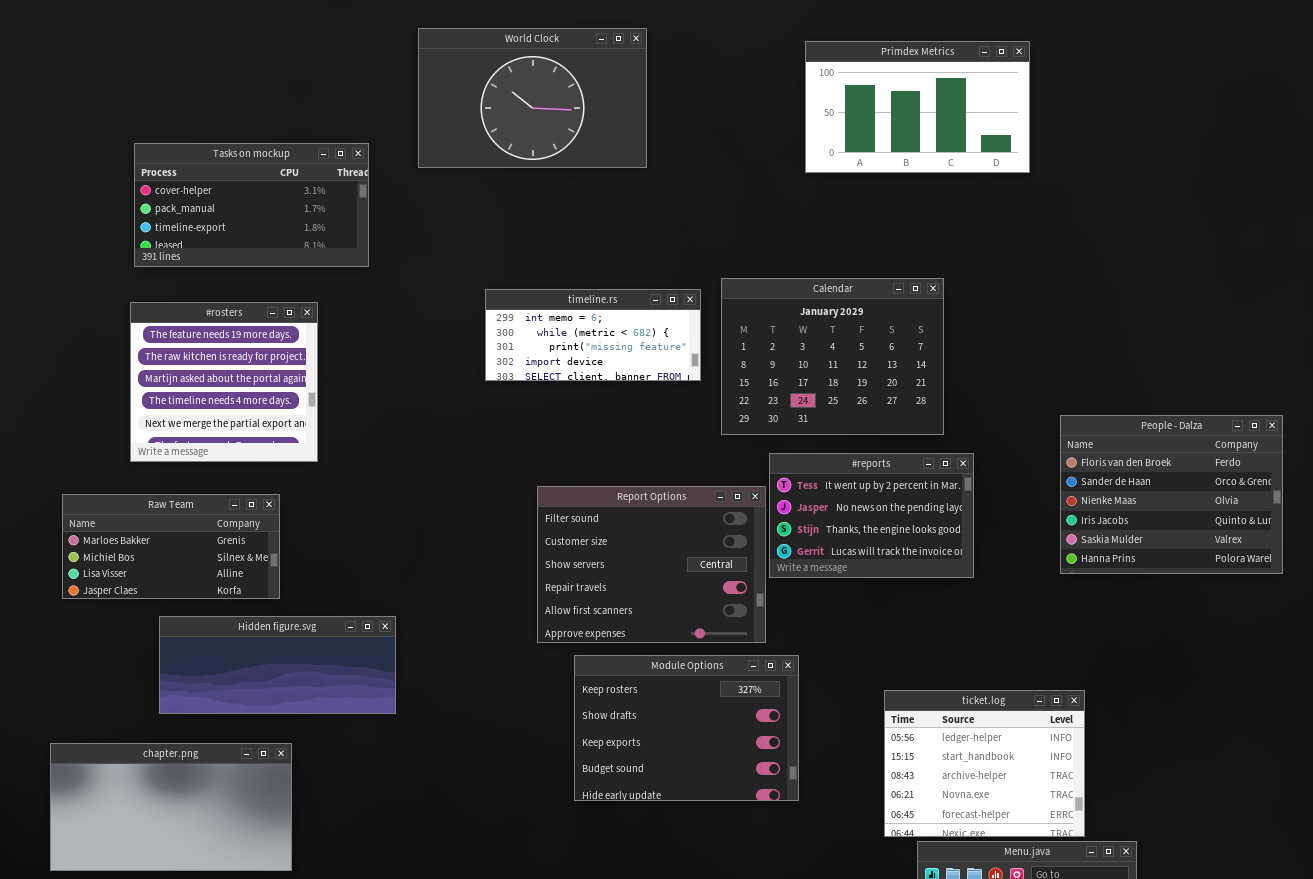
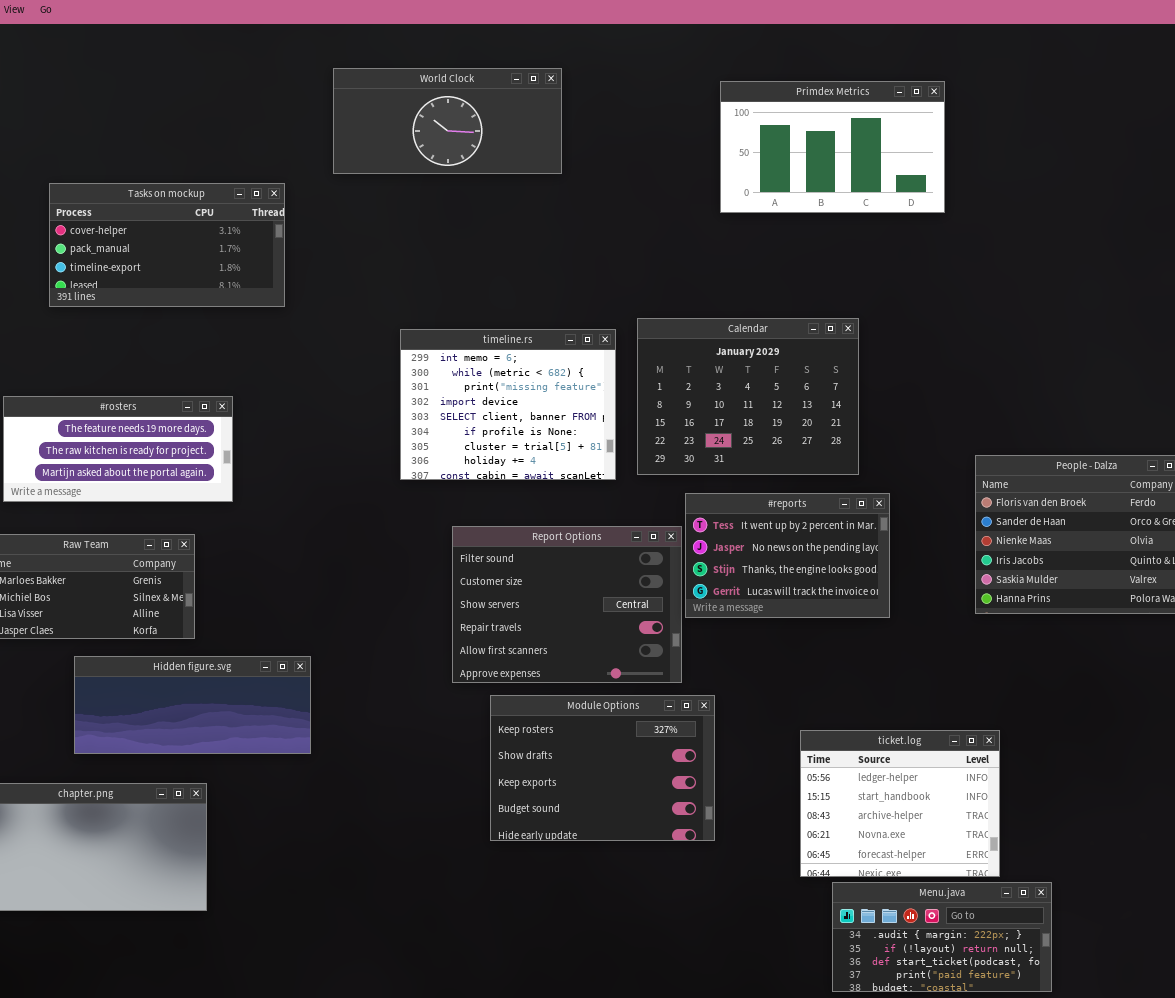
World Clock: [418,28,647,168] -> [333,68,562,174], resized
timeline.rs: [485,289,701,381] -> [400,329,616,480], resized
#rosters: [130,302,318,462] -> [3,396,233,502], resized

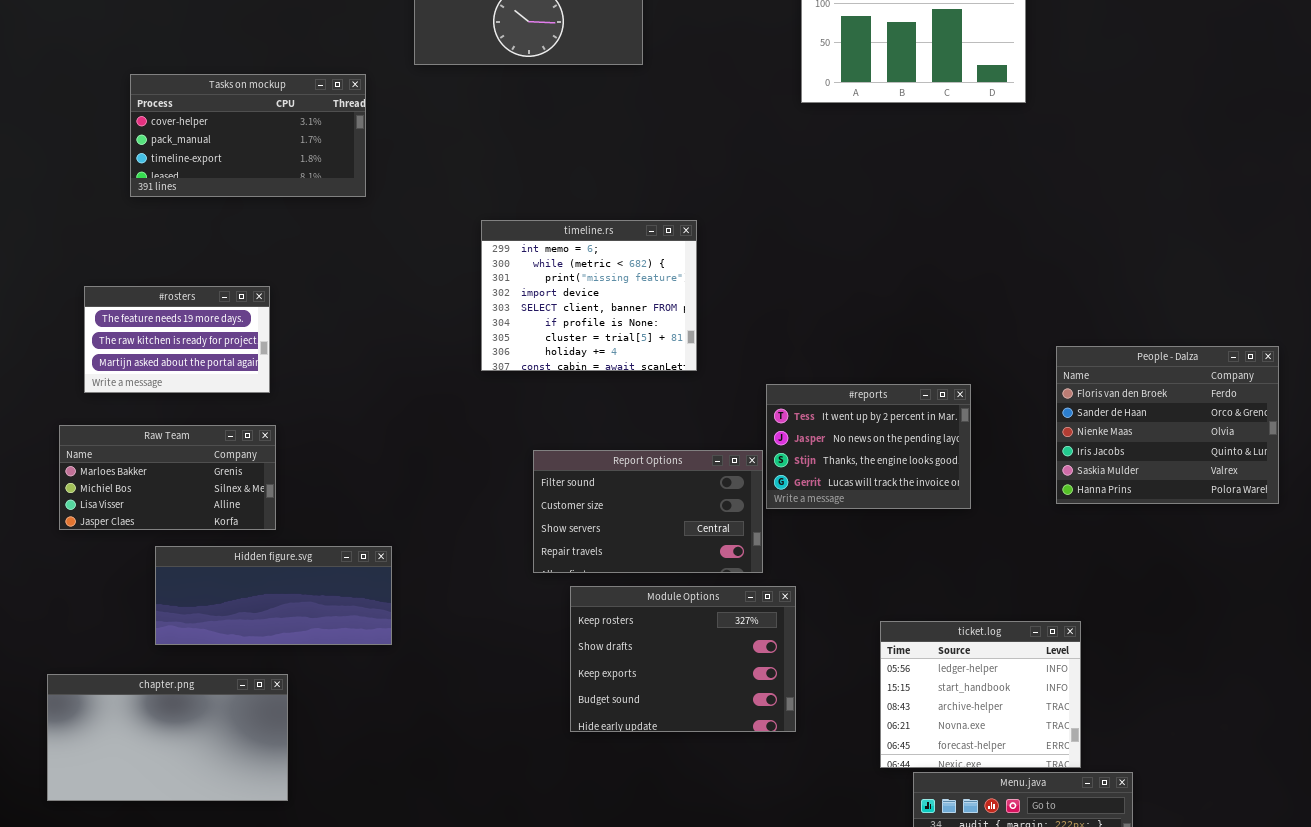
Calendar: [637,318,859,475] -> none, closed
#rosters: [3,396,233,502] -> [84,286,270,393], resized
Report Options: [452,526,682,683] -> [533,450,763,573], resized

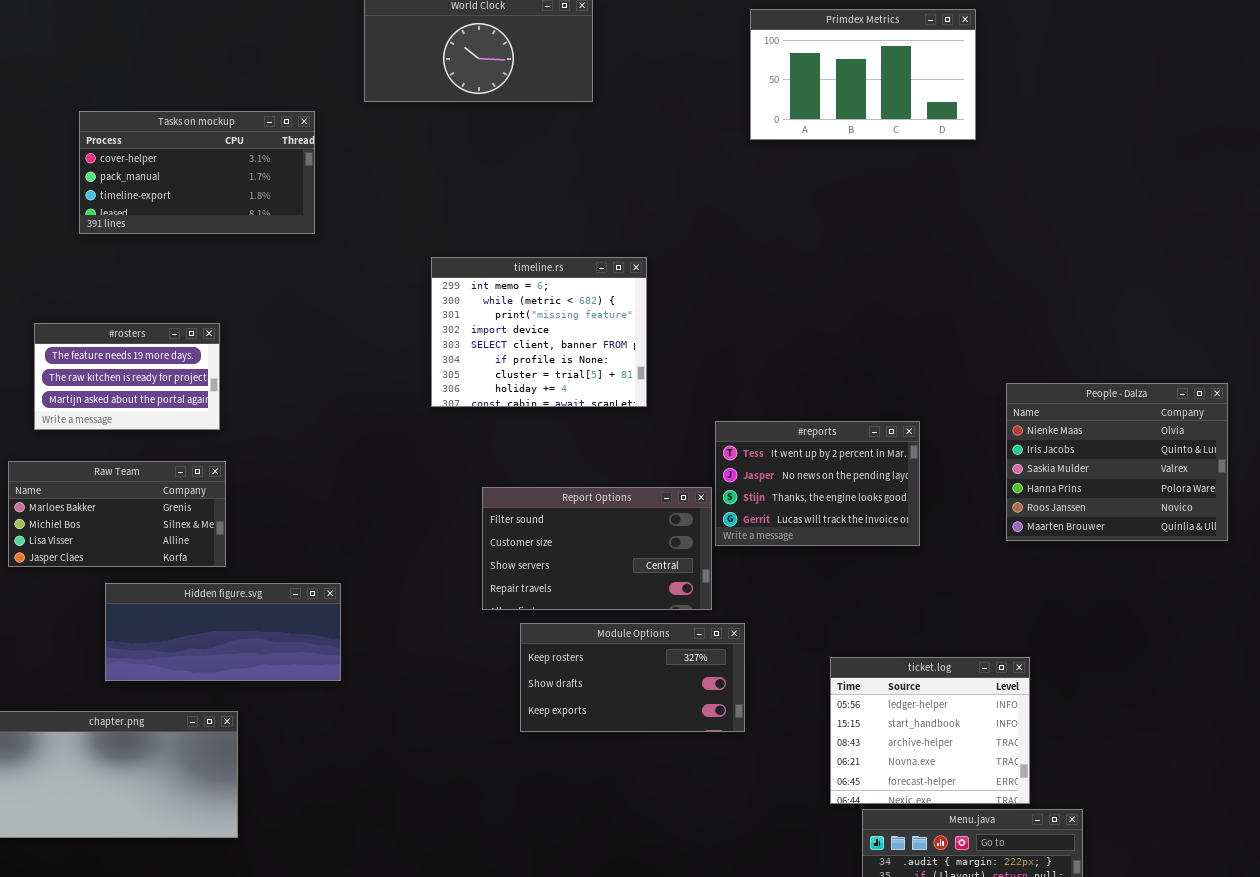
People - Dalza: [1056,346,1279,504] -> [1006,383,1228,541], scrolled down 2 rows
Module Options: [570,586,796,732] -> [520,623,745,732], resized

